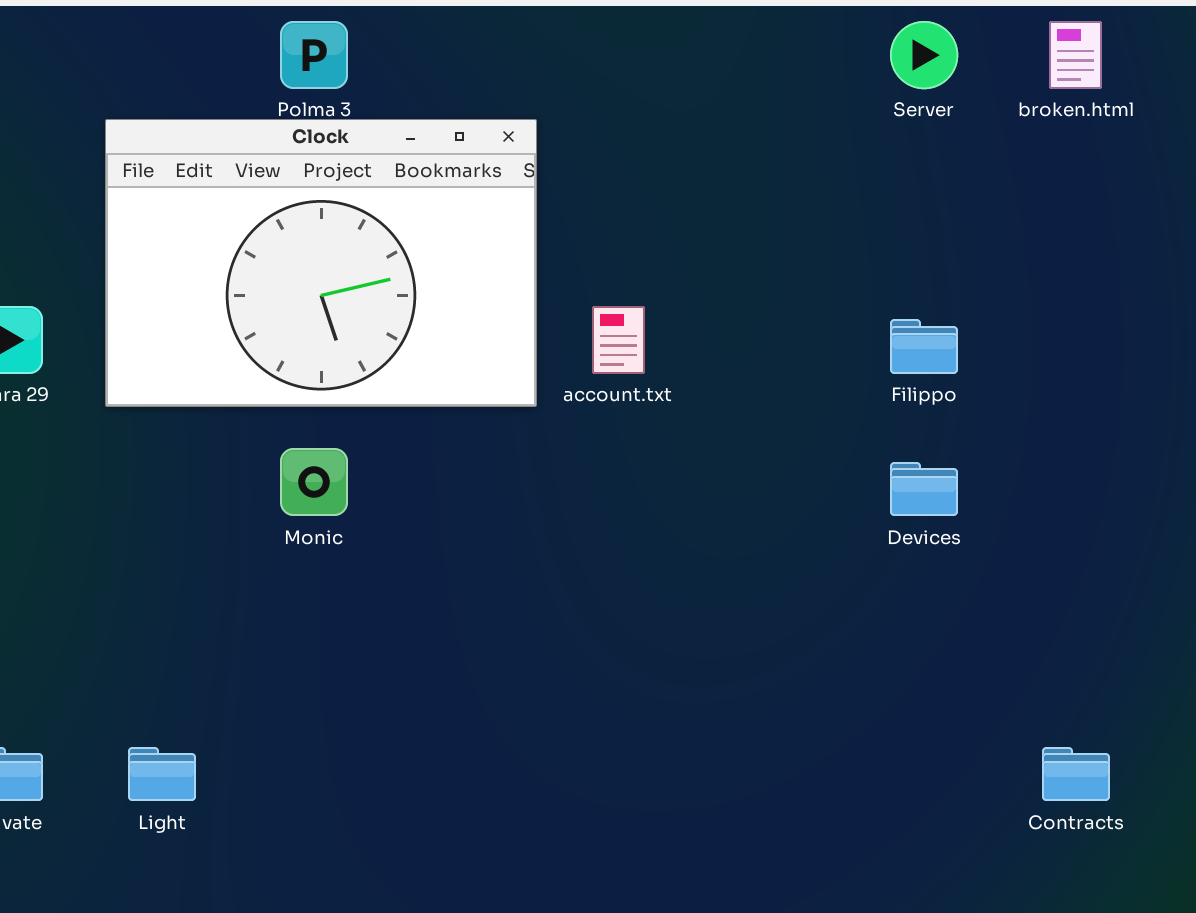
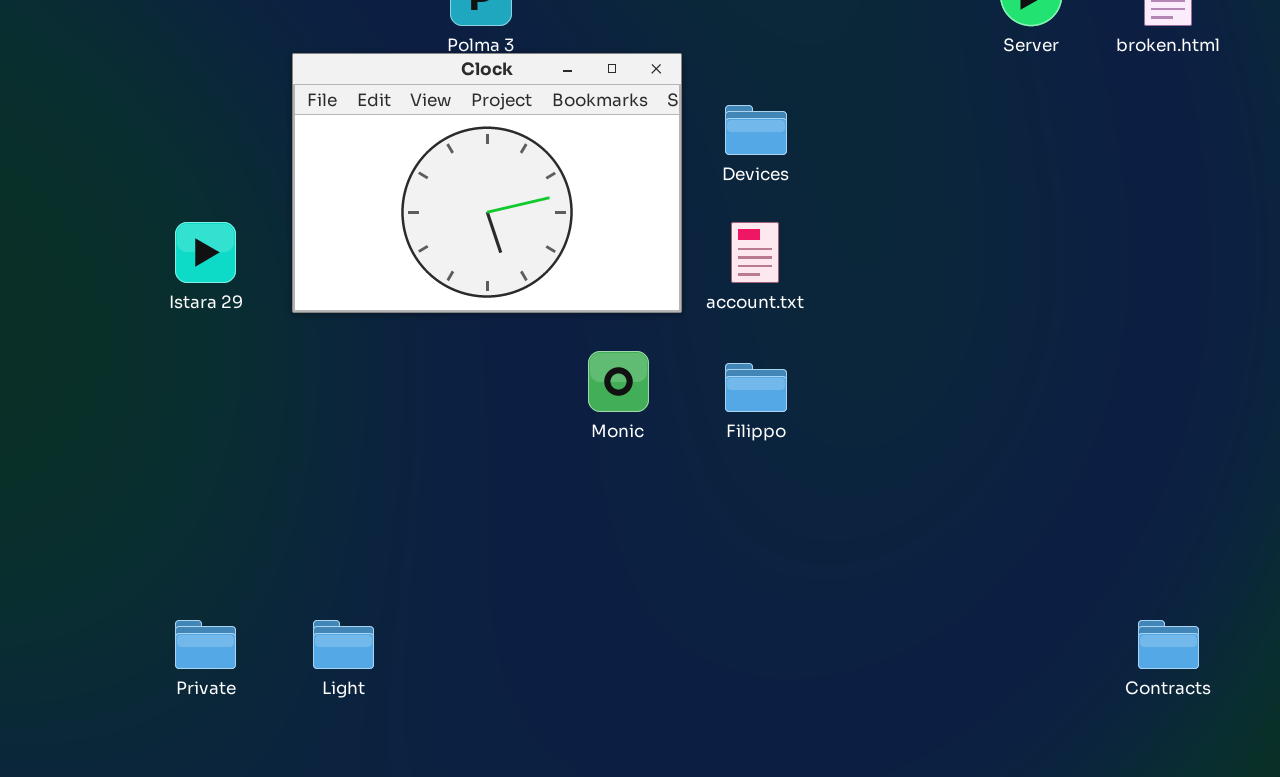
Filippo: [890,319,958,374] -> [725,363,787,412], moved
Monic: [280,448,348,516] -> [588,351,649,412], moved
Devices: [890,462,958,516] -> [725,105,787,155], moved

